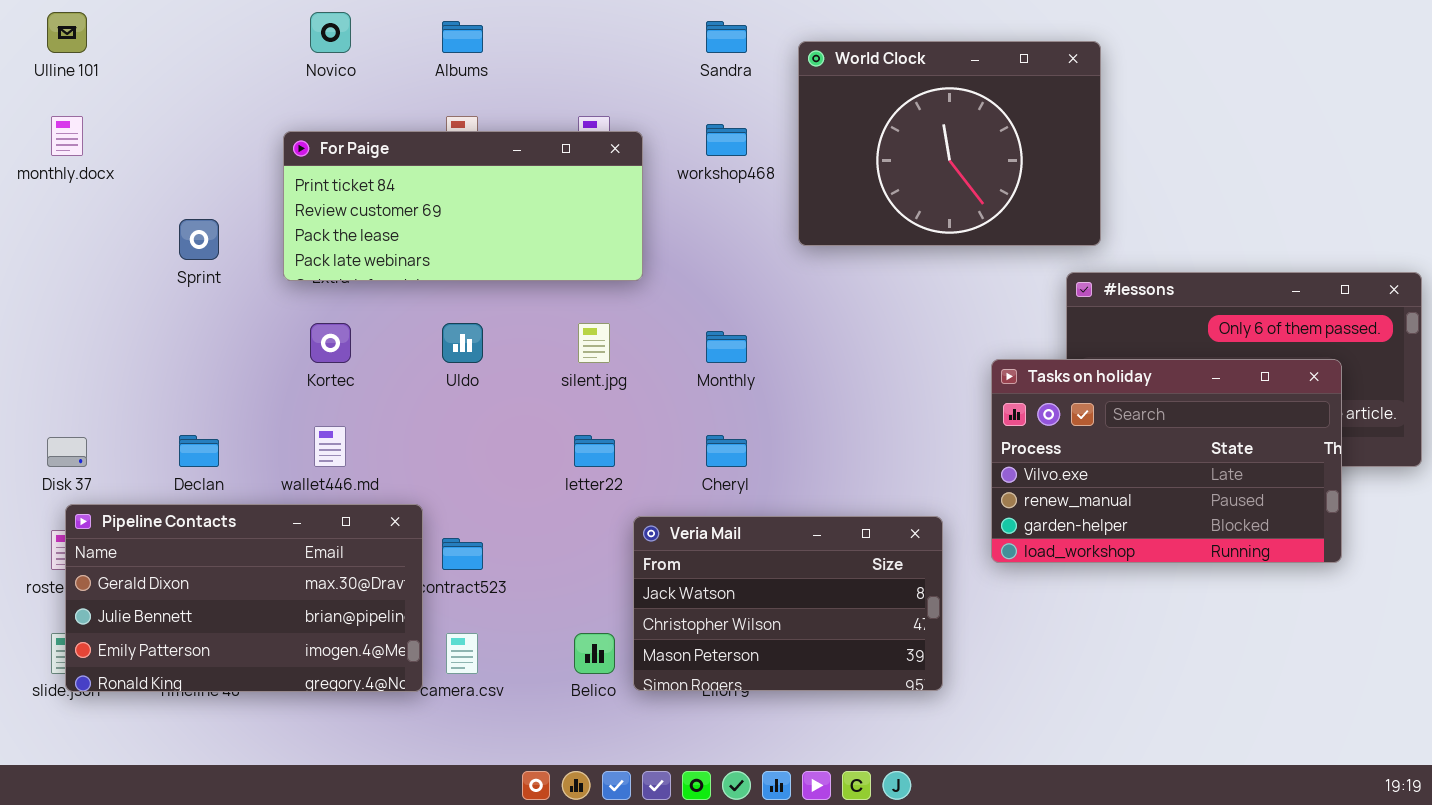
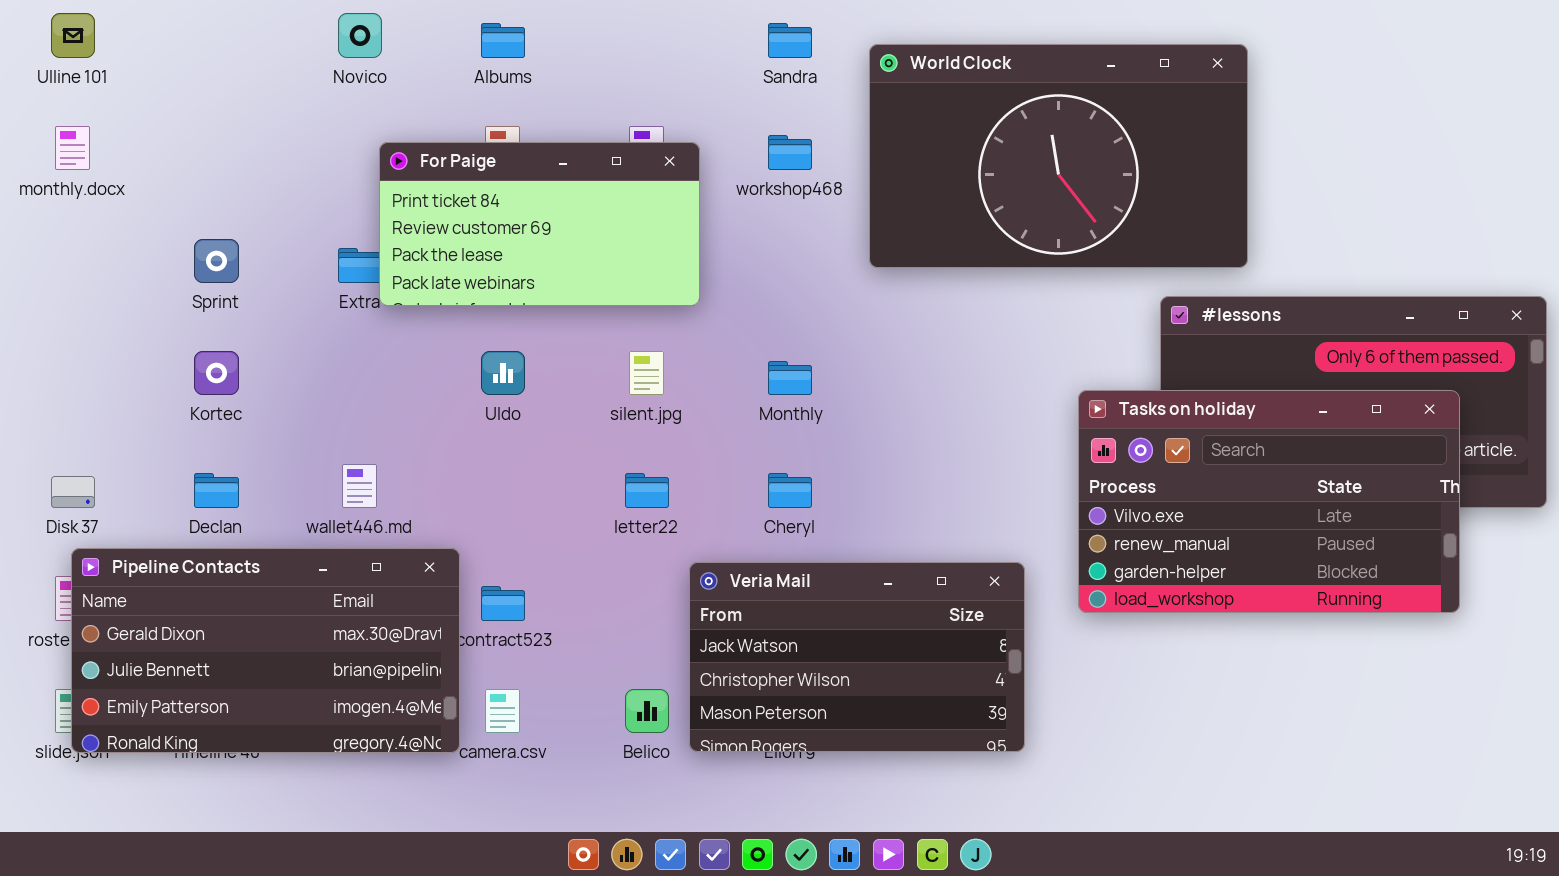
World Clock: [798,41,1101,246] -> [869,44,1248,268], resized
For Paige: [283,131,643,281] -> [379,142,700,306], resized
Kortec: [310,323,351,363] -> [194,351,239,395], moved

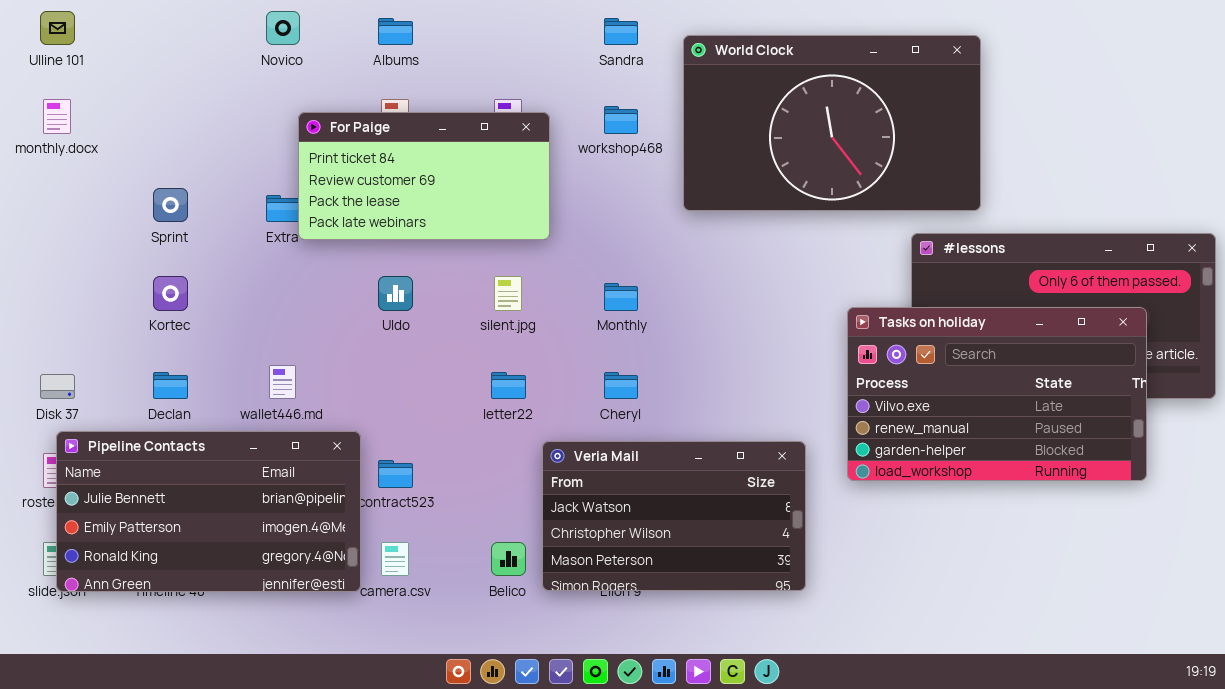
Pipeline Contacts: [71,548,460,753] -> [56,431,361,592], scrolled down 1 row

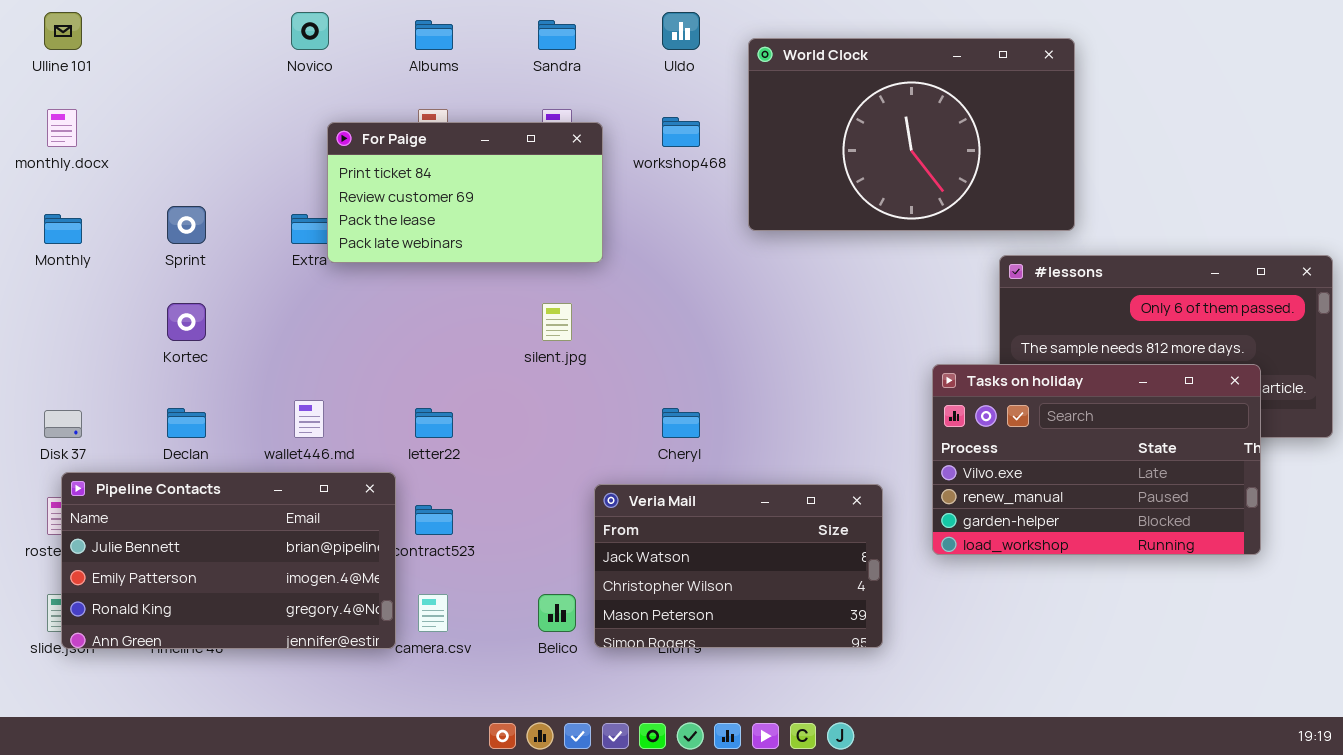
Sandra: [604,18,638,45] -> [538,20,576,50], moved
Uldo: [378,276,413,311] -> [662,12,700,50], moved
Monthly: [604,283,638,311] -> [44,214,82,244], moved
Tasks on holiday: [847,307,1147,481] -> [932,364,1261,555], moved
letter22: [491,372,526,399] -> [415,408,453,438], moved

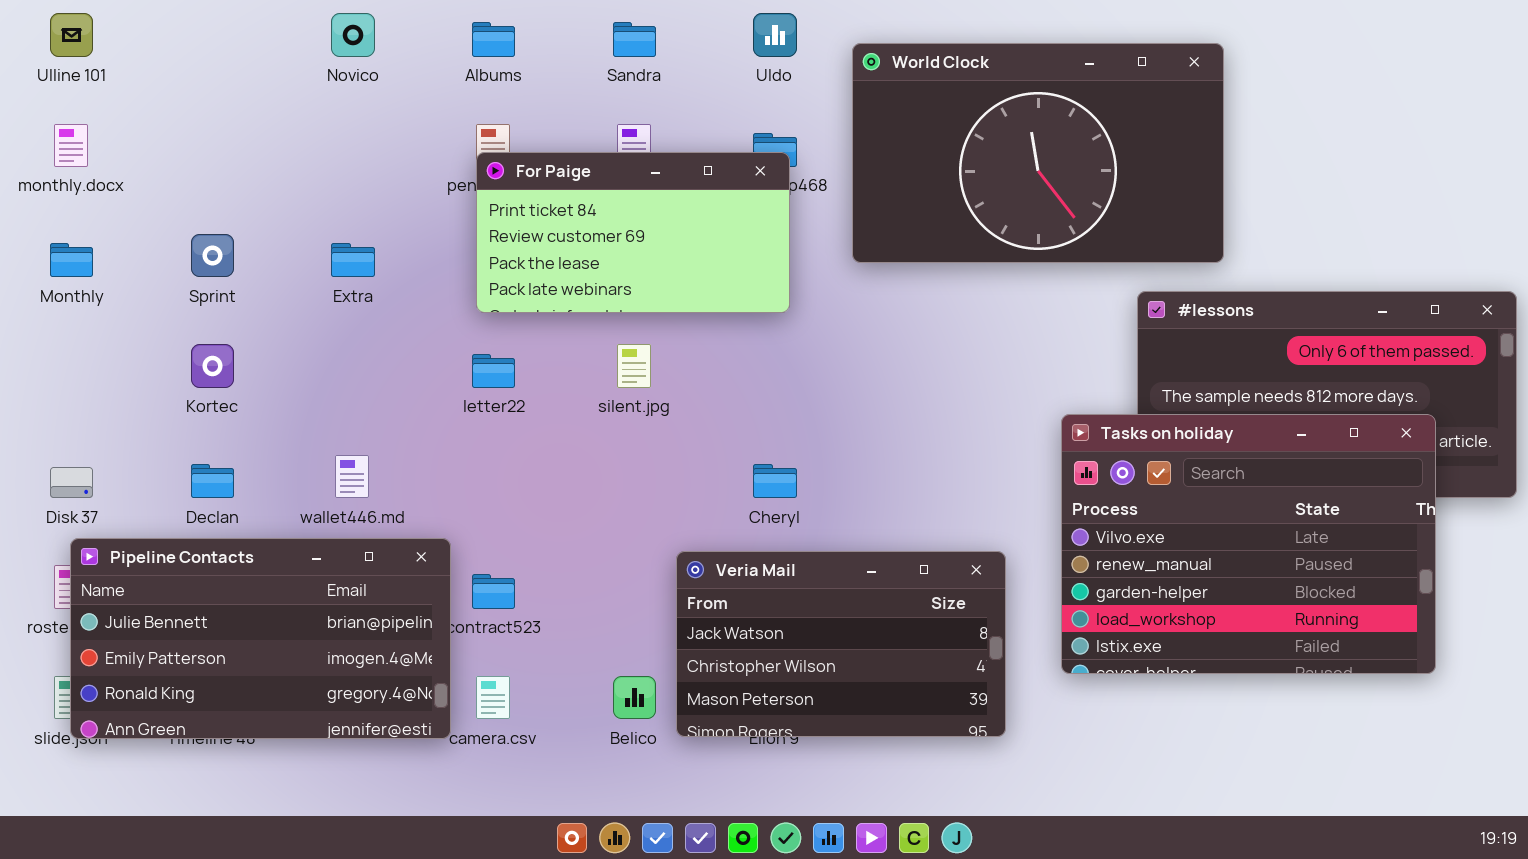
For Paige: [327,122,603,263] -> [476,152,790,313], moved
Tasks on holiday: [932,364,1261,555] -> [1061,414,1436,674], resized
letter22: [415,408,453,438] -> [472,354,515,388], moved

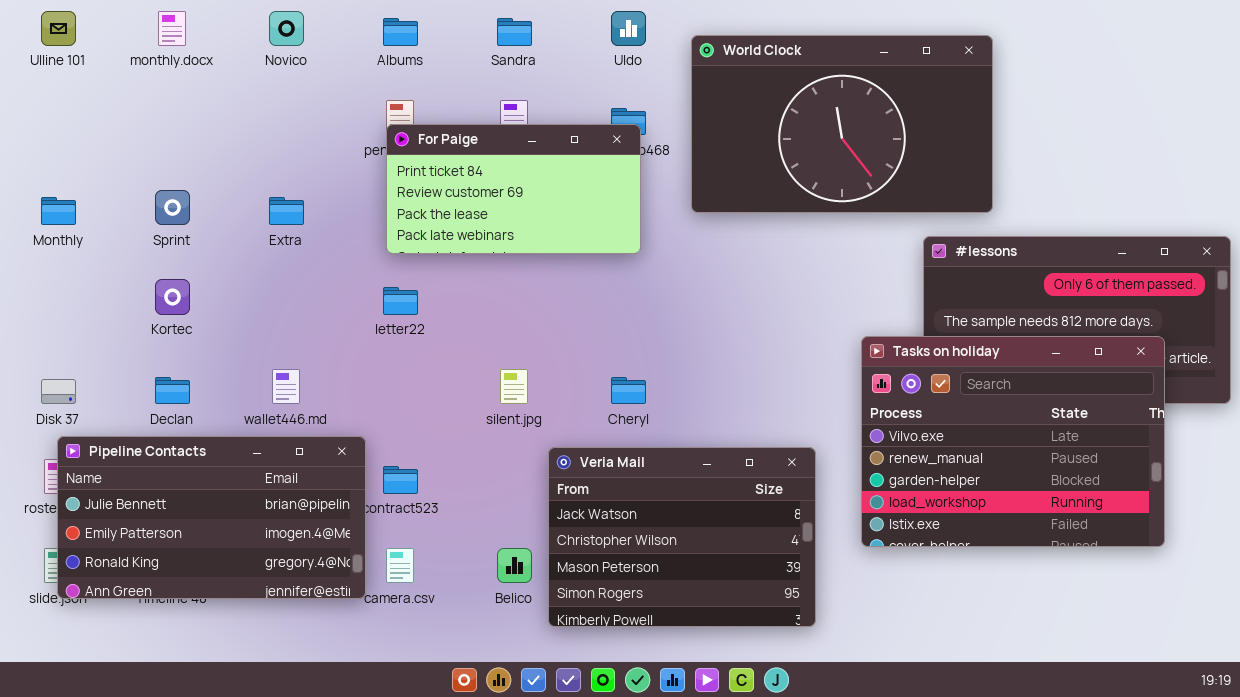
monthly.docx: [54,124,88,167] -> [158,11,186,46], moved
silent.jpg: [617,344,651,388] -> [500,369,528,404], moved
Veria Mail: [676,551,1006,737] -> [548,447,816,627], resized

